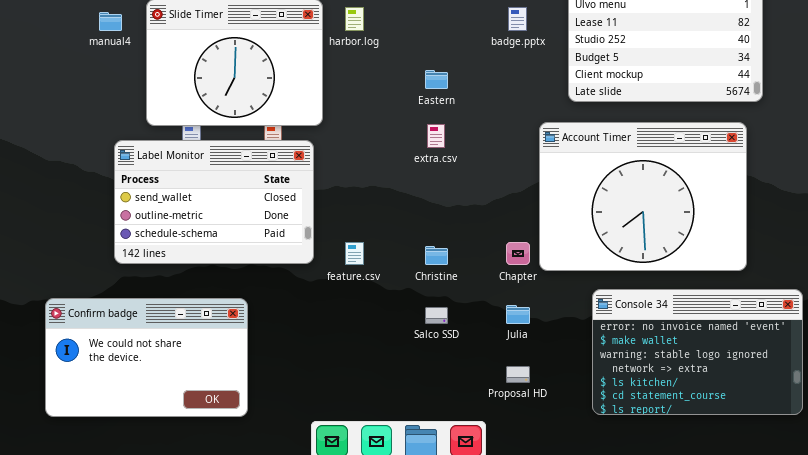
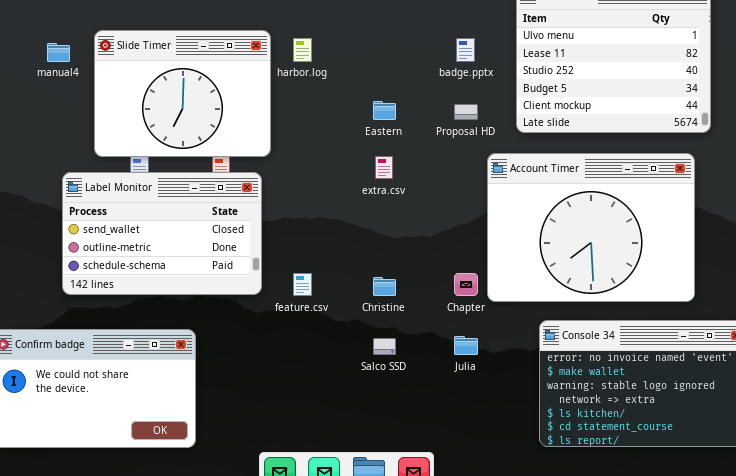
Proposal HD: [506,366,530,383] -> [454,104,478,120], moved

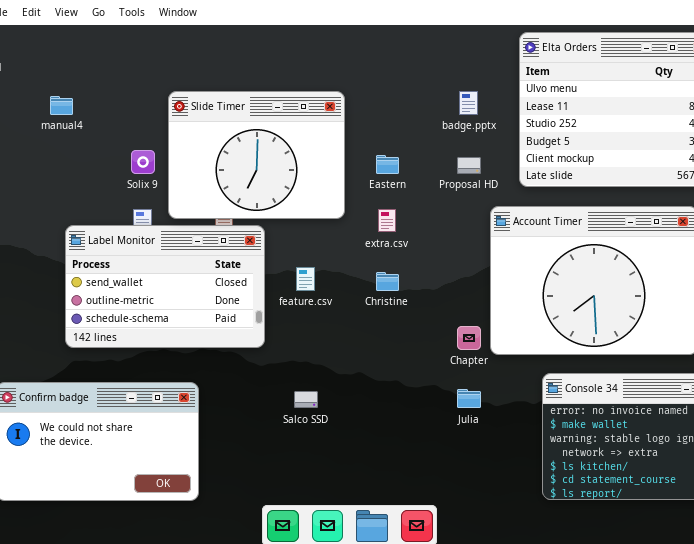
Slide Timer: [94,30,271,157] -> [168,91,345,219], moved
feature.csv: [293,273,312,296] -> [296,267,315,291], moved
Christine: [373,277,396,296] -> [376,272,399,291], moved
Salco SSD: [373,338,396,355] -> [294,391,318,408], moved

